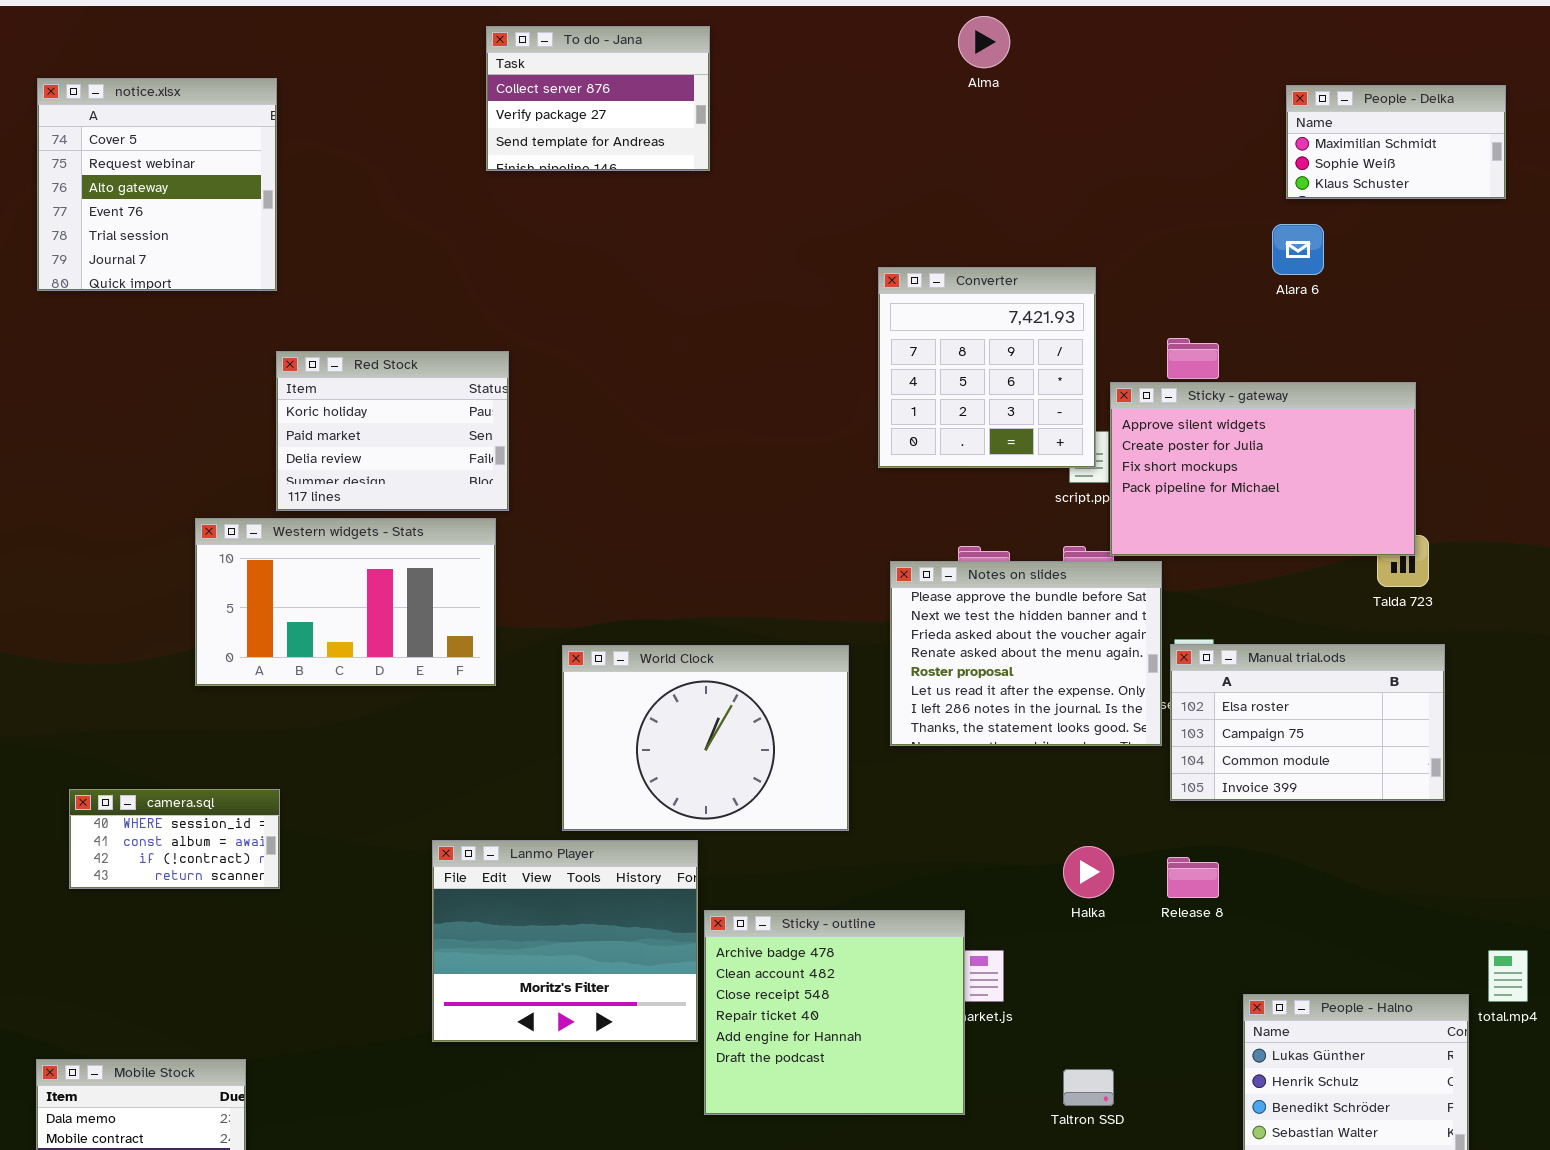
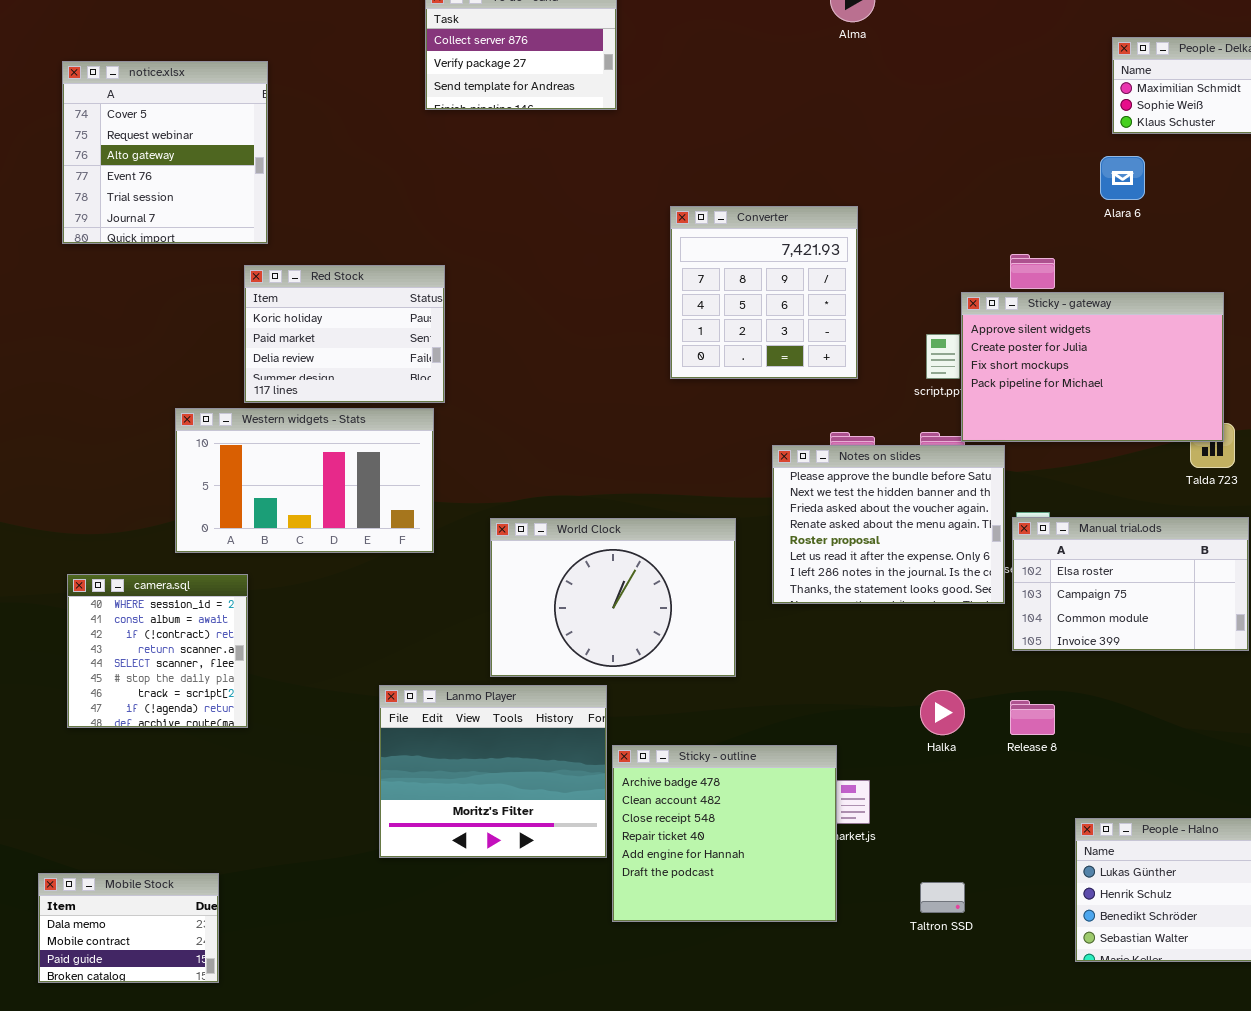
notice.xlsx: [37,78,277,291] -> [62,61,268,244], moved
Converter: [878,267,1096,468] -> [670,206,858,379], moved
camera.sql: [69,789,280,889] -> [67,574,248,728], resized

